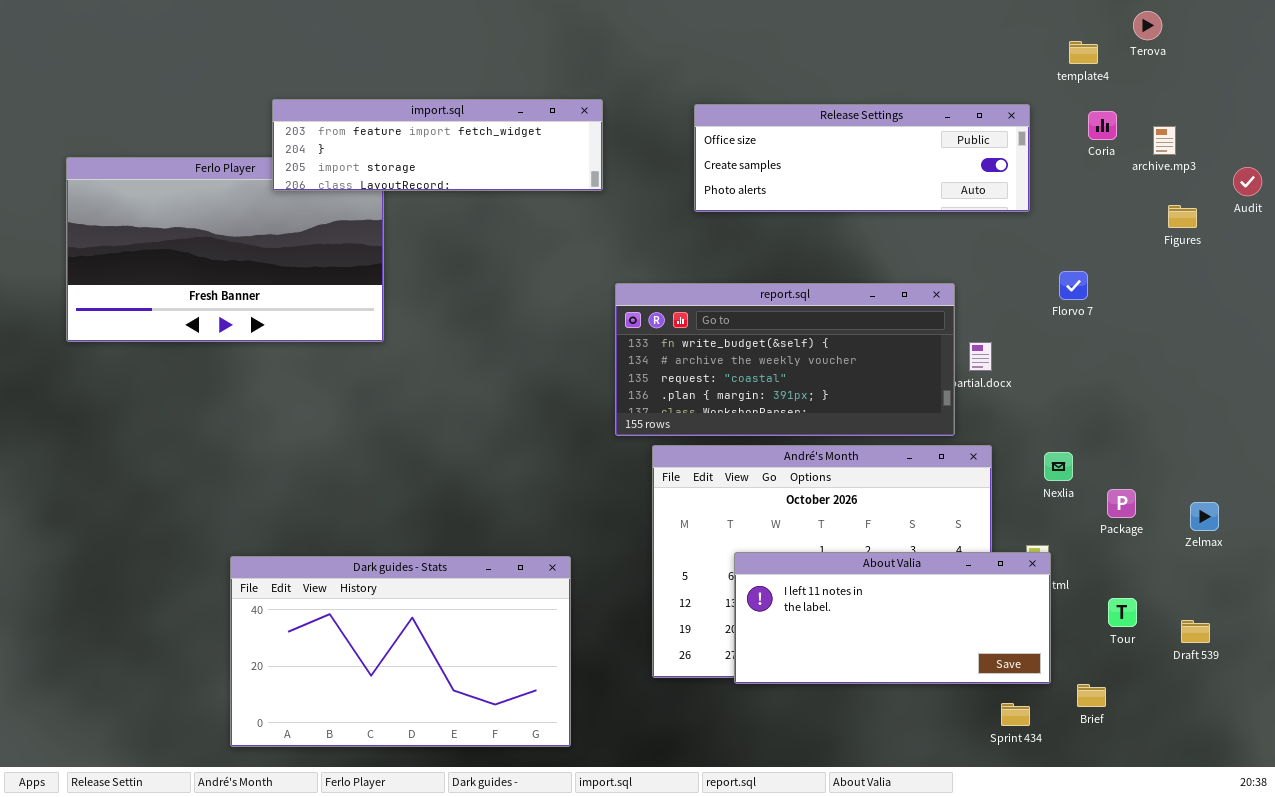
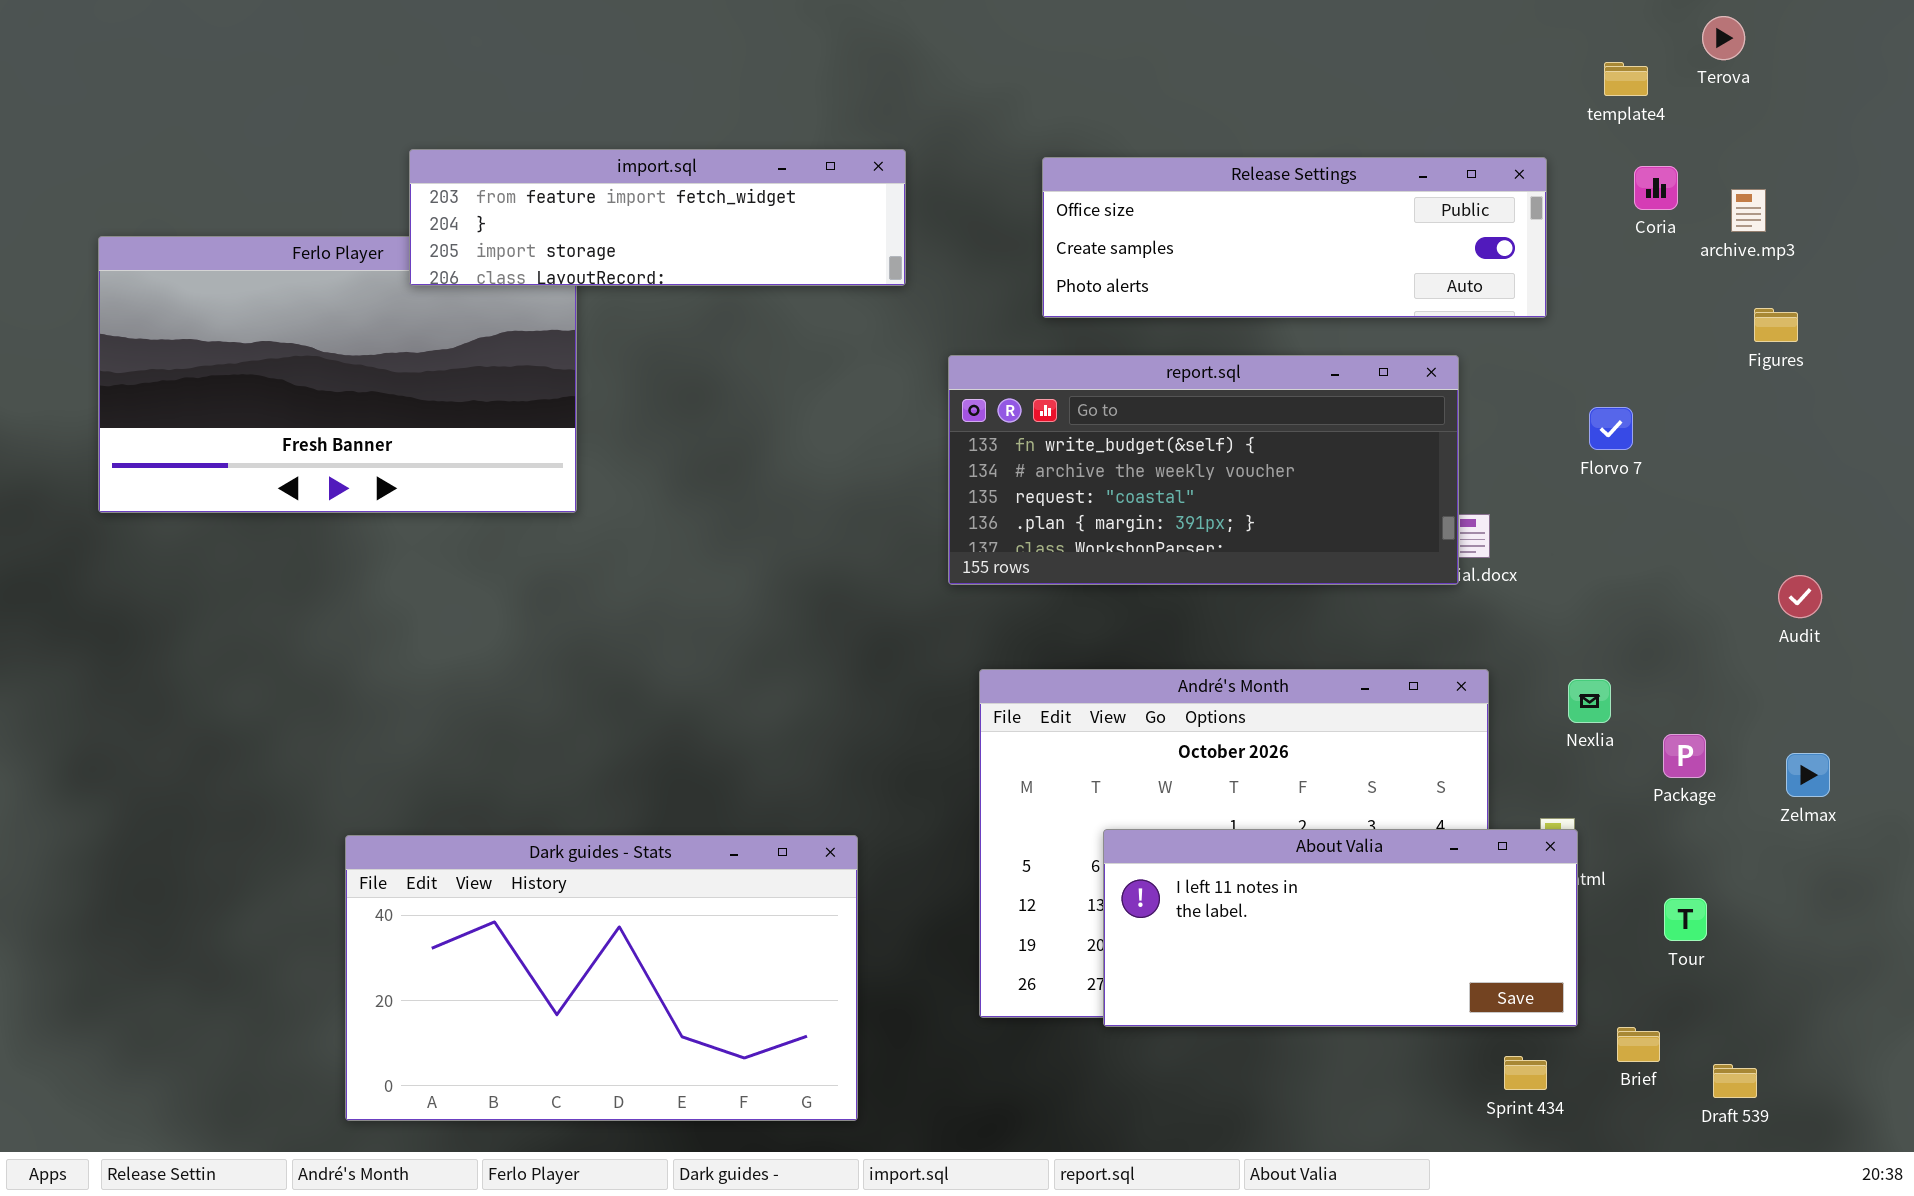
Audit: [1233,167,1262,196] -> [1778,575,1822,618], moved
report.sql: [615,283,955,436] -> [948,355,1459,585], moved
Draft 539: [1181,620,1210,643] -> [1713,1064,1757,1098], moved

